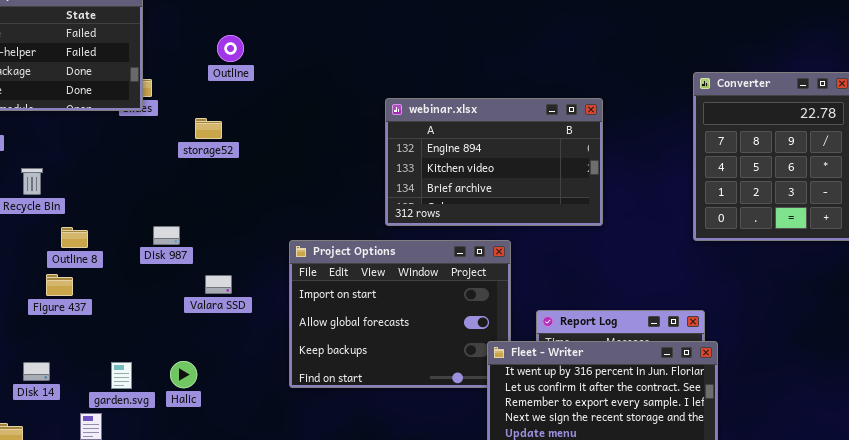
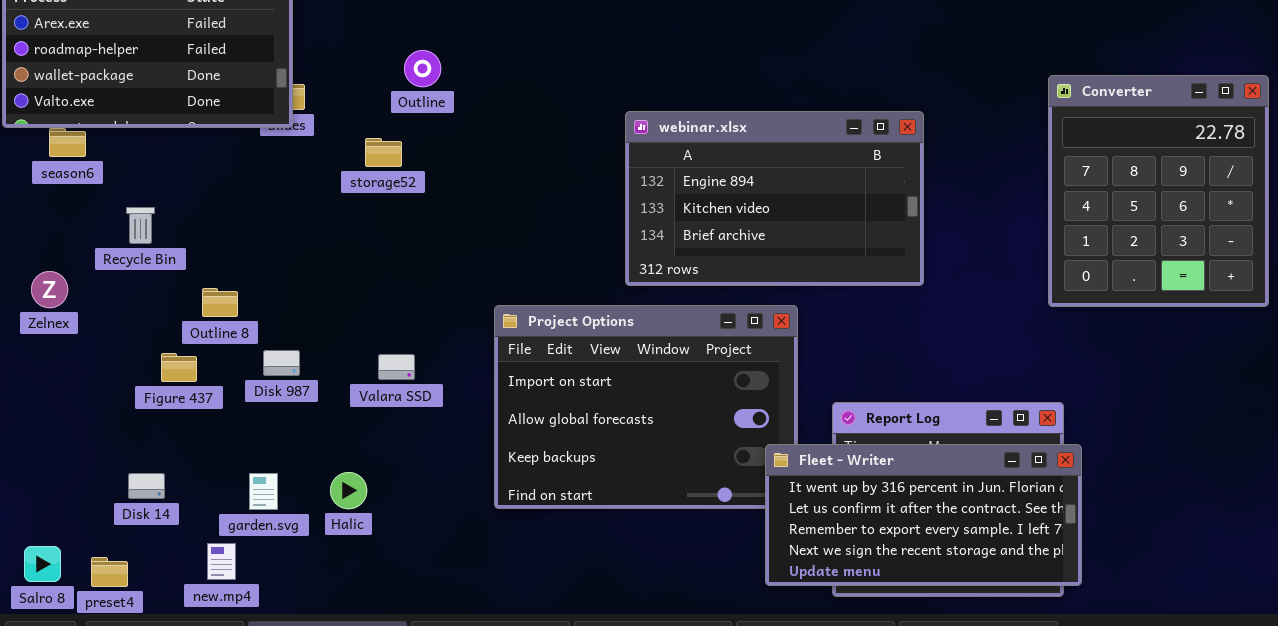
Outline: [217,35,244,62] -> [404,50,441,87], moved
Disk 987: [153,226,180,245] -> [263,350,300,376], moved
Outline 8: [61,227,88,248] -> [202,288,238,317], moved

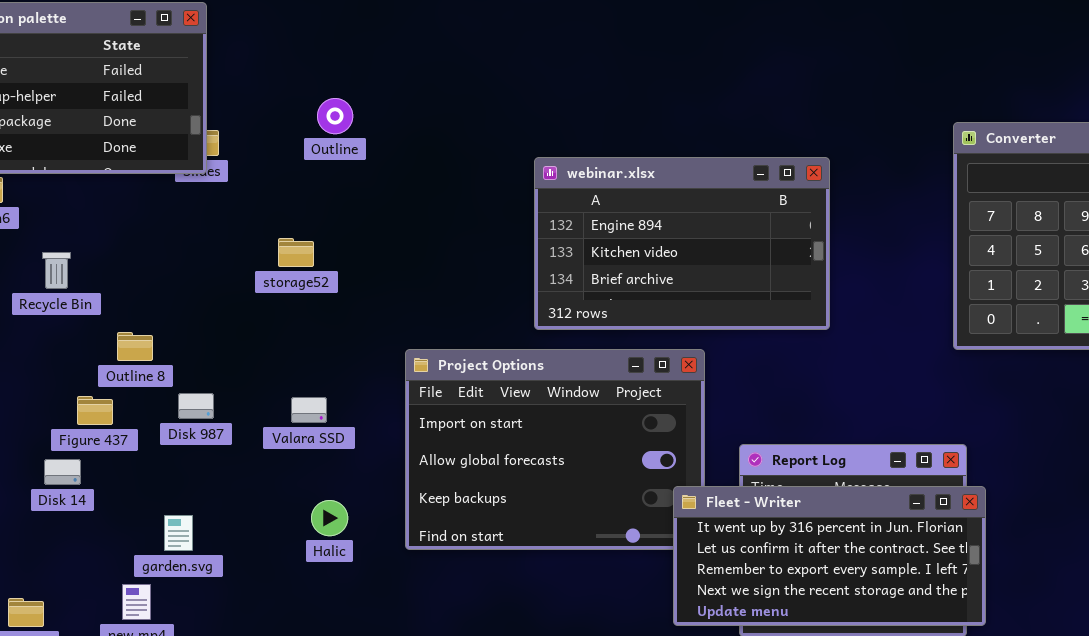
storage52: [365,138,402,167] -> [278,238,314,267], moved
Halic: [330,472,367,509] -> [311,500,348,536], moved
Disk 14: [128,473,165,499] -> [44,459,81,485], moved

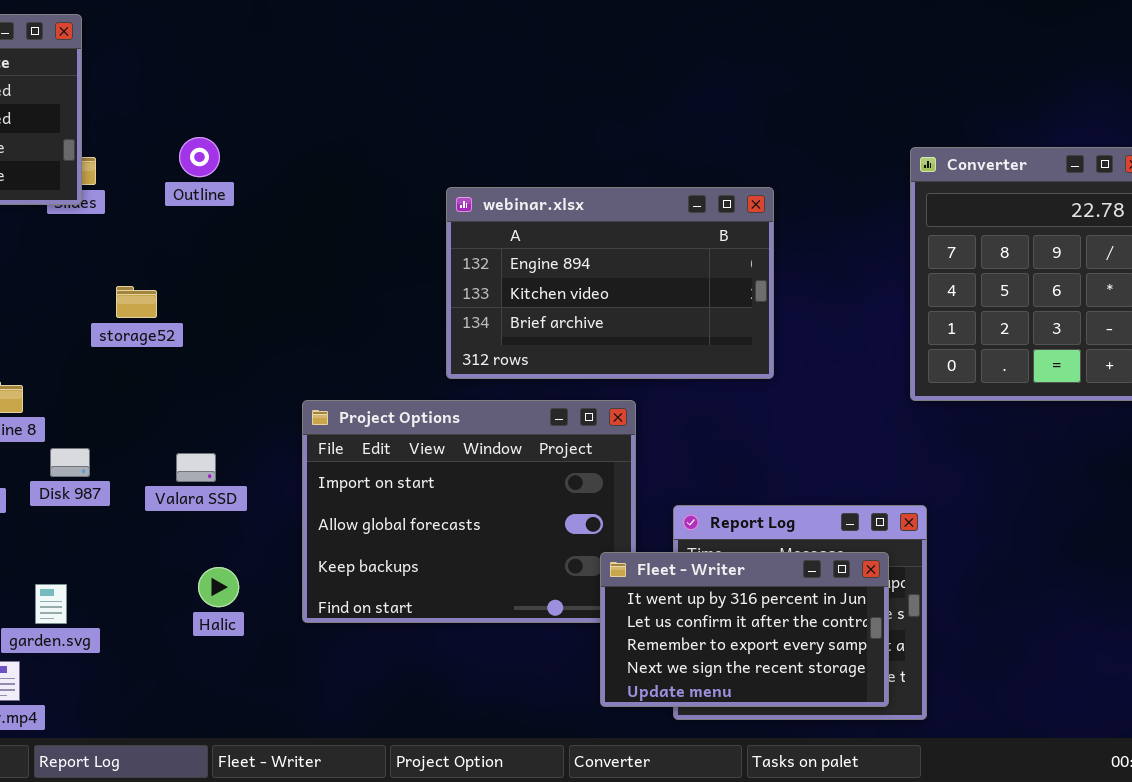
Outline: [317,98,353,134] -> [179,137,220,177], moved
storage52: [278,238,314,267] -> [116,286,157,318], moved
Fleet - Writer: [673,486,986,626] -> [600,552,889,707], resized

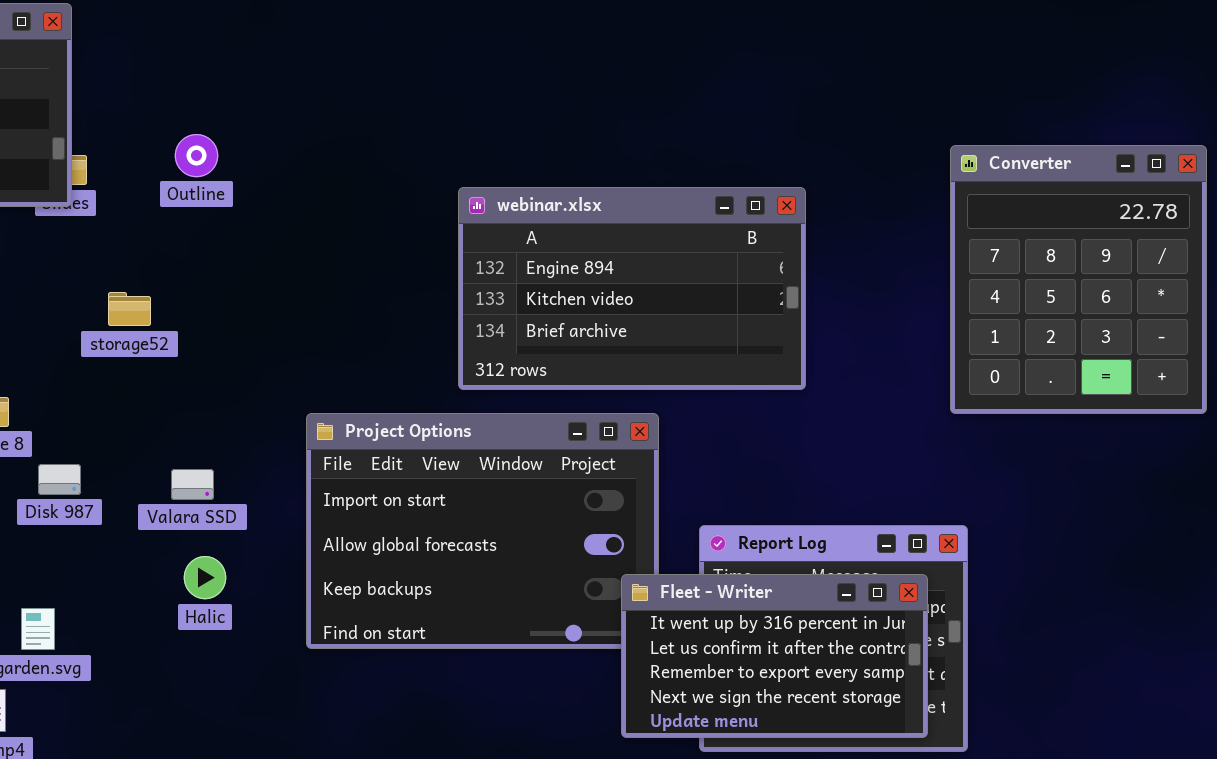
Halic: [198,567,239,607] -> [184,556,226,599], moved

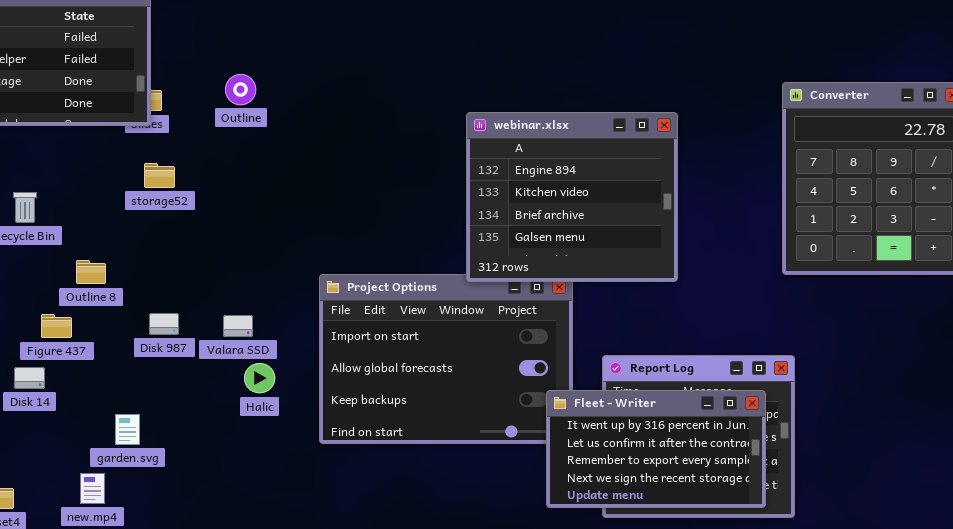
webinar.xlsx: [458,187,806,390] -> [466,112,678,282], resized
storage52: [108,292,151,326] -> [144,163,175,188], moved
Disk 987: [38,464,81,495] -> [149,313,179,335], moved
Halic: [184,556,226,599] -> [244,363,275,393], moved

